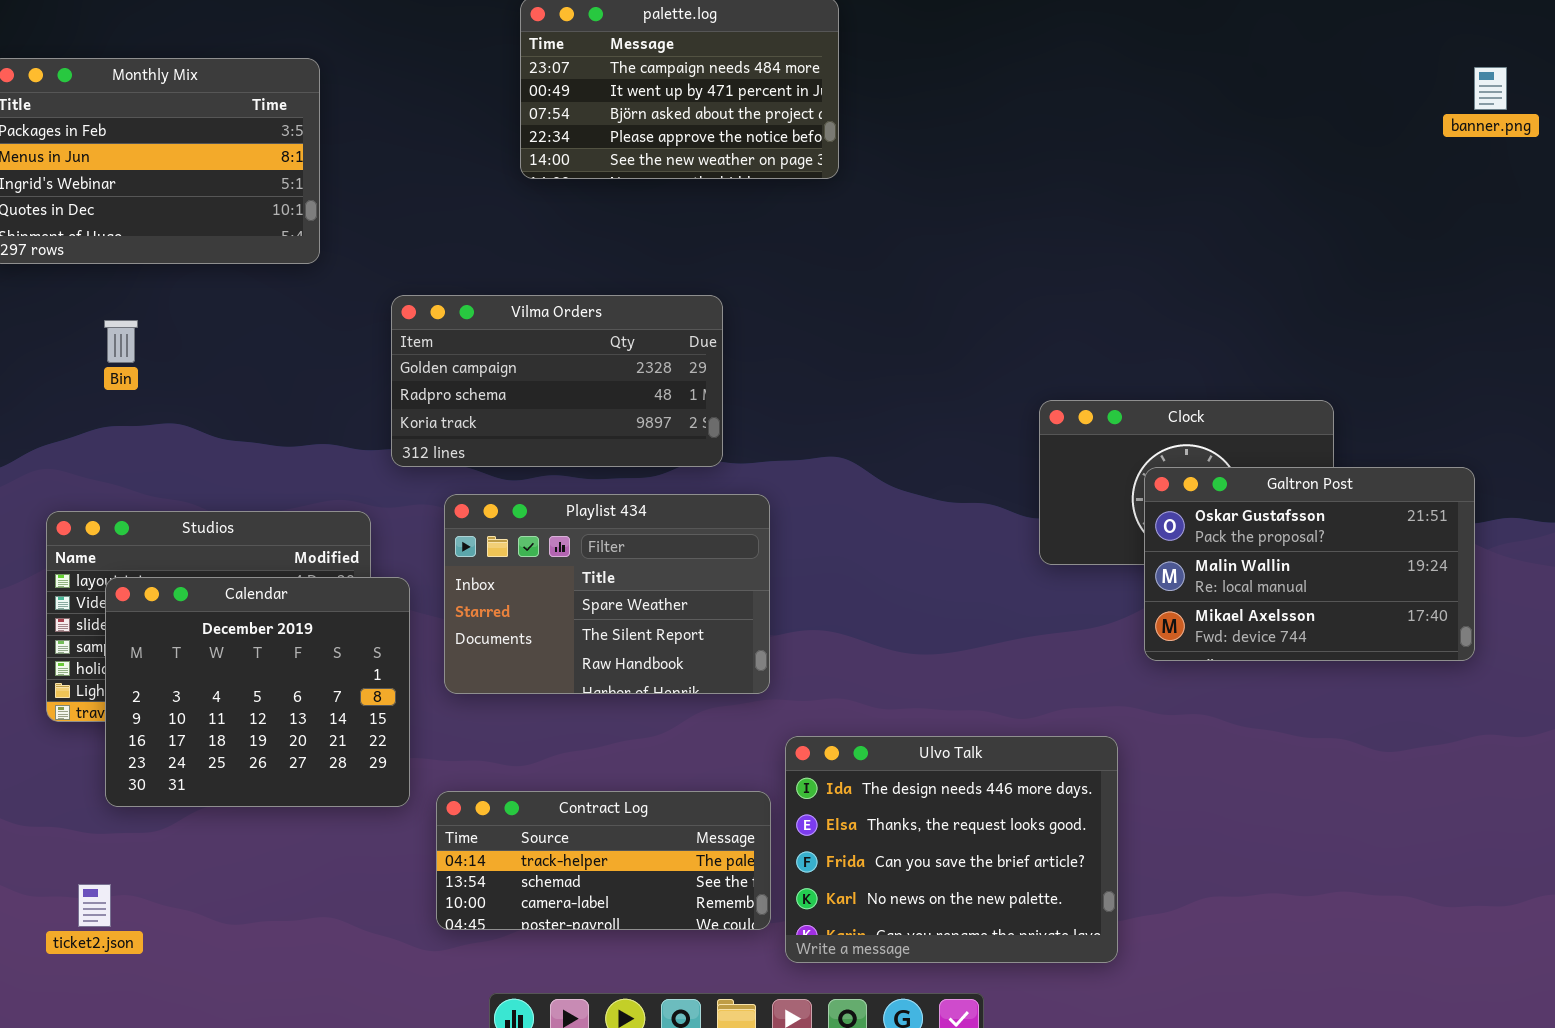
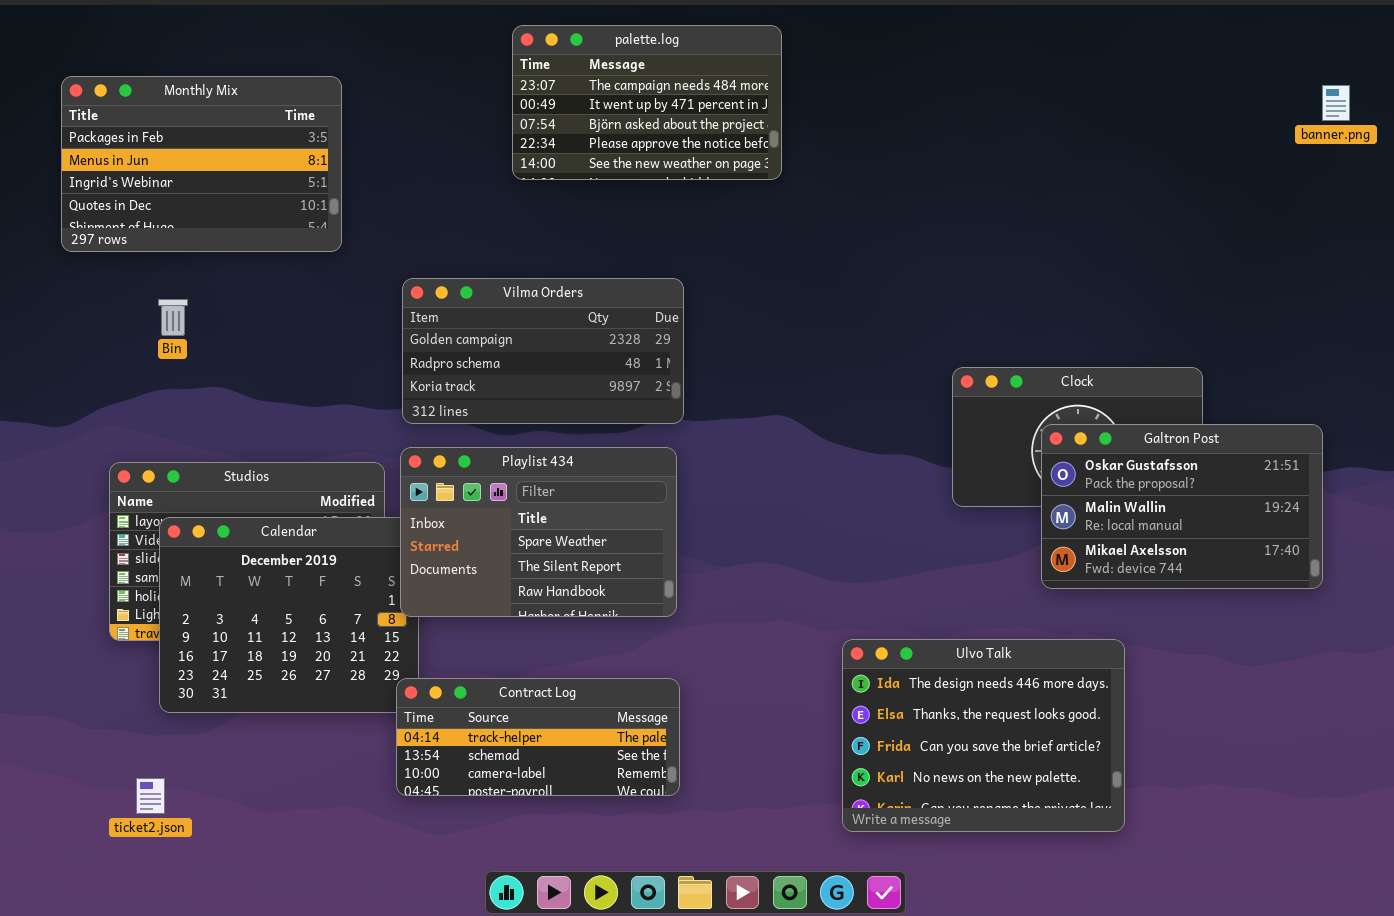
Playlist 434: [444,494,770,694] -> [400,447,677,617], moved
Ulvo Talk: [785,736,1118,963] -> [842,639,1125,832], moved
Contract Log: [436,791,771,930] -> [396,678,680,796], moved

